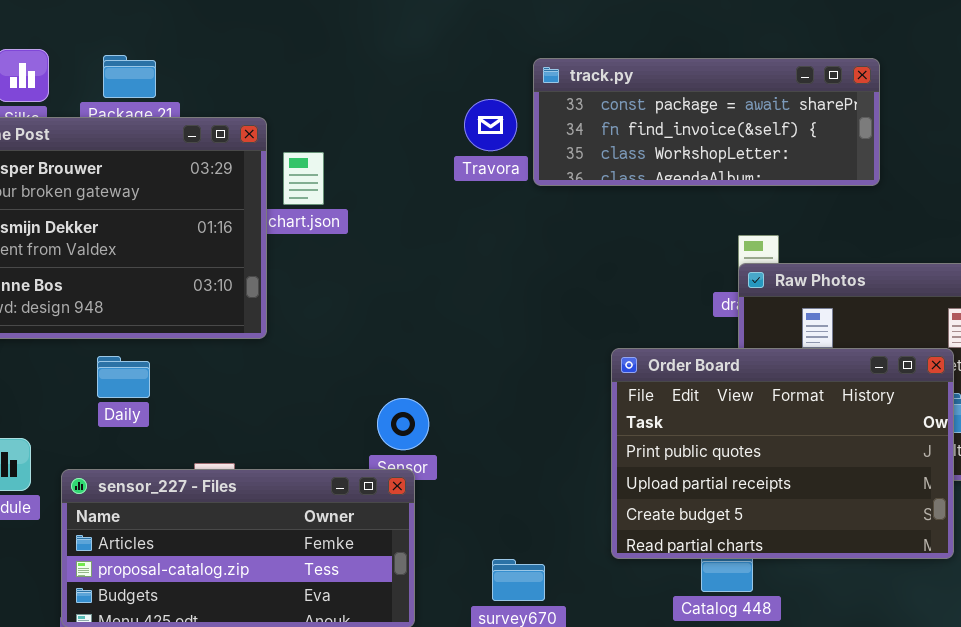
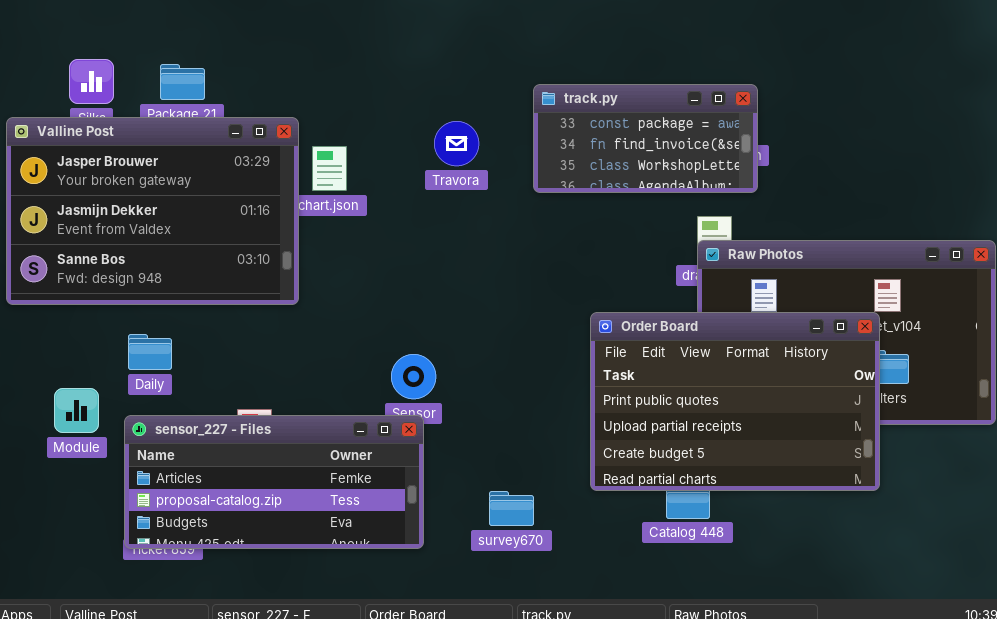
track.py: [533,58,880,186] -> [533,84,758,193], moved, resized
Travora: [464,99,517,151] -> [434,121,479,166], moved
Daily: [97,356,150,398] -> [128,334,172,370], moved

